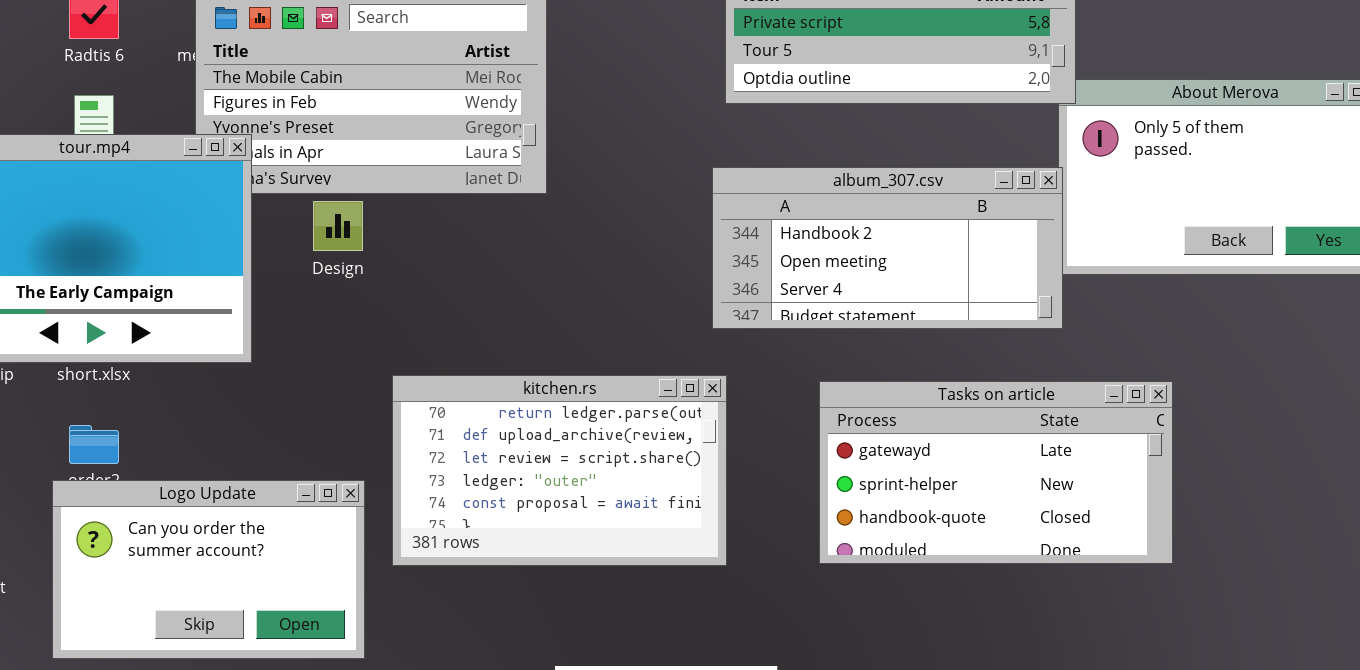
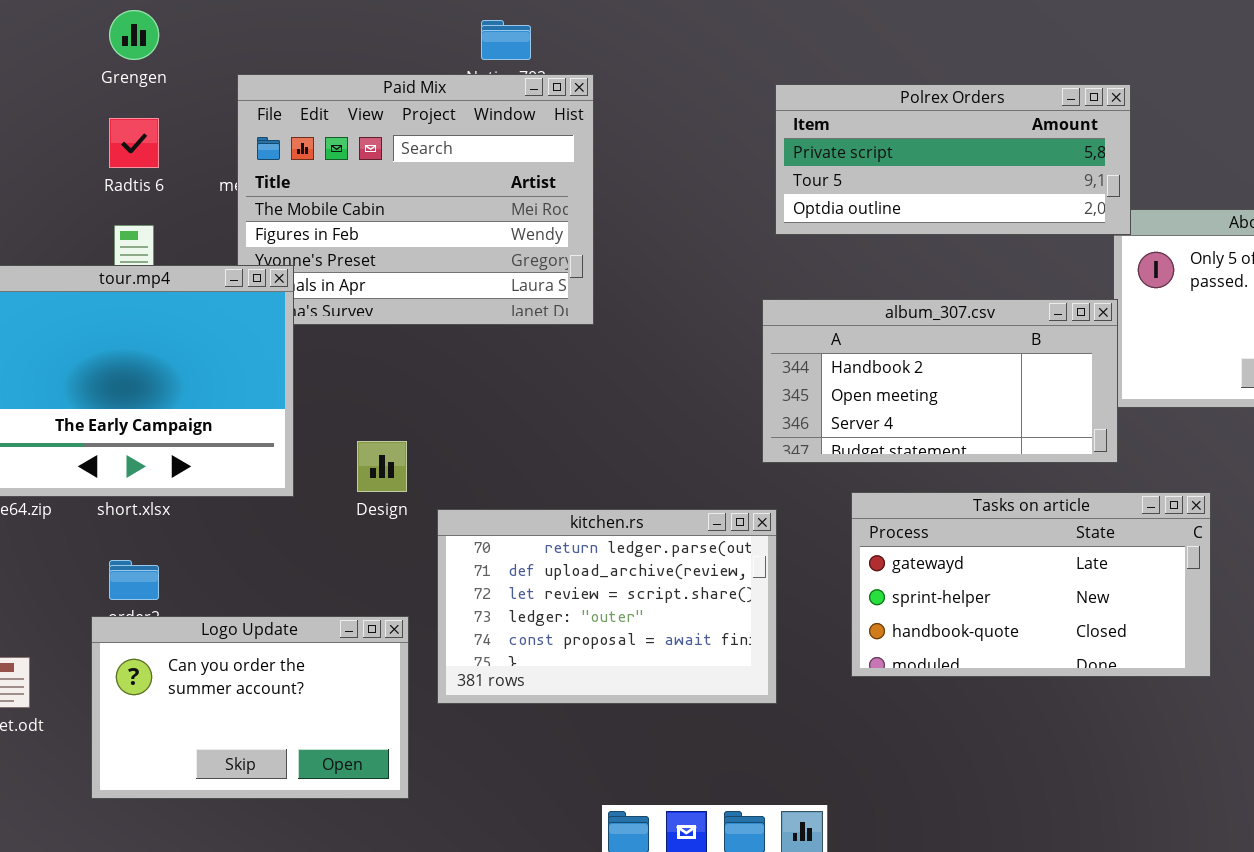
Design: [313,201,363,251] -> [357,441,407,492], moved
Tasks on article: [819,381,1173,564] -> [851,492,1211,677], moved

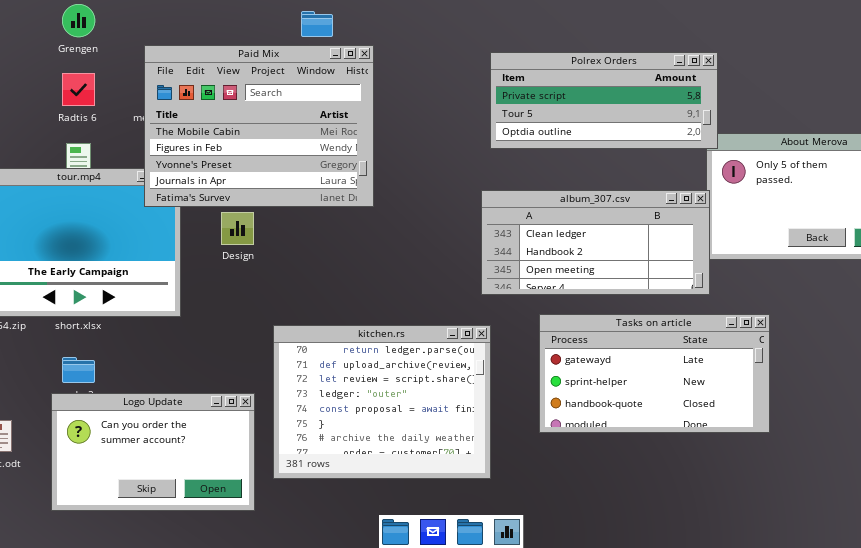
Paid Mix: [237,74,594,325] -> [144,45,374,207], raised
album_307.csv: [762,299,1118,463] -> [481,190,710,295], scrolled up 1 row
Design: [357,441,407,492] -> [221,212,254,245], moved
kitchen.rs: [437,509,777,704] -> [273,325,491,479], resized

